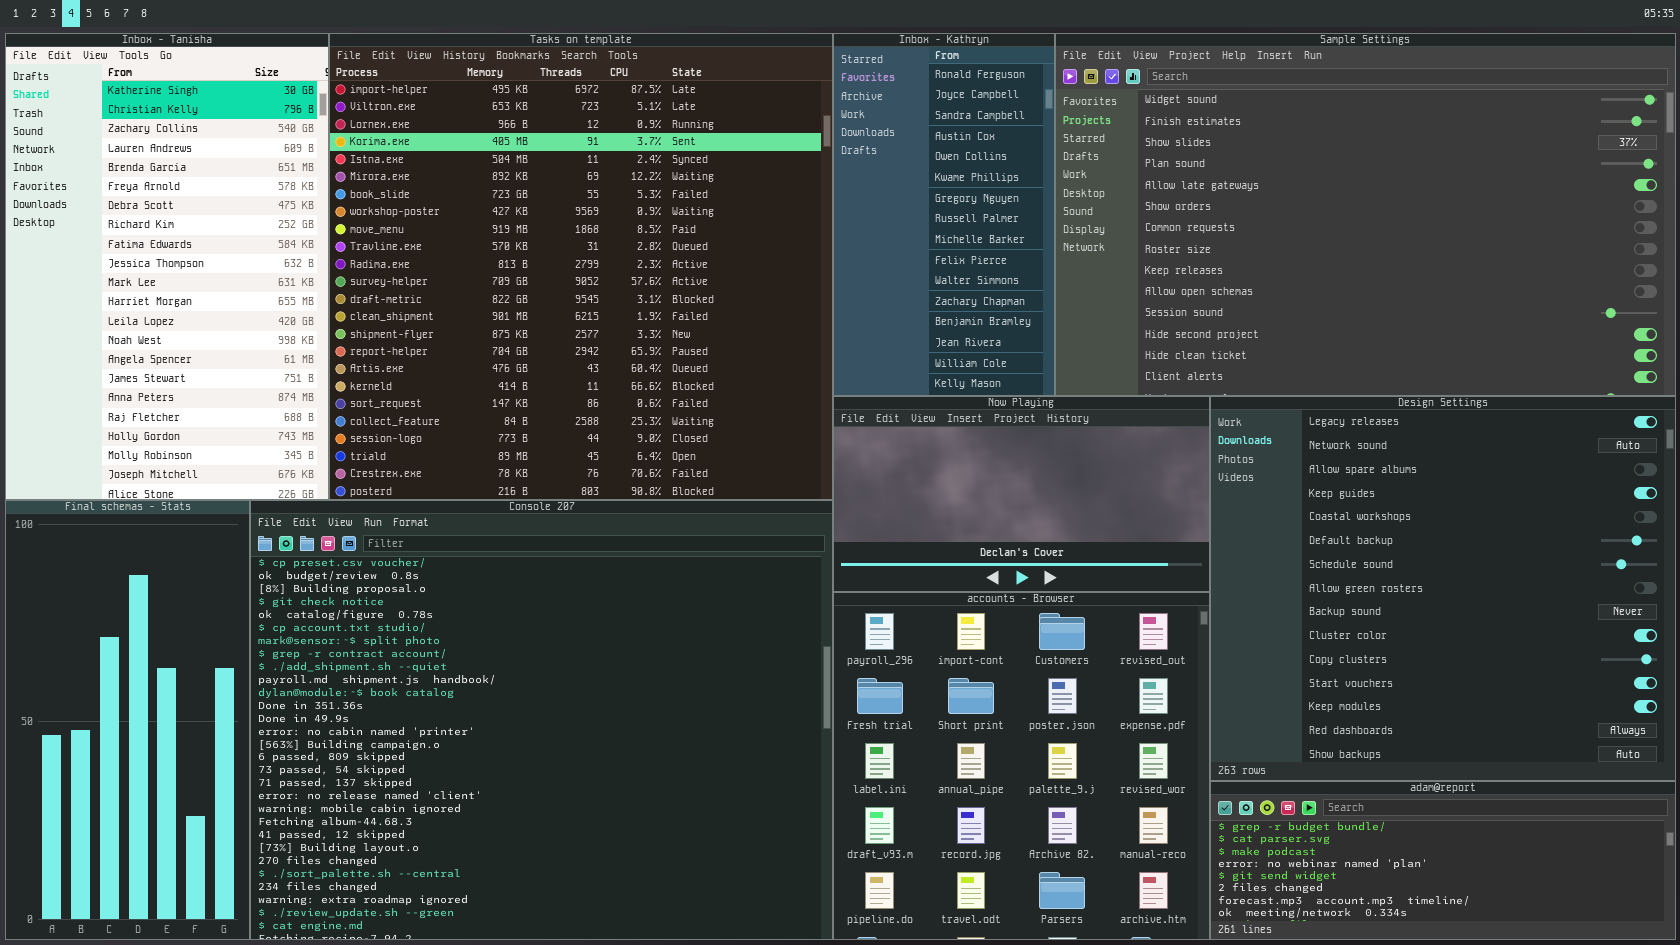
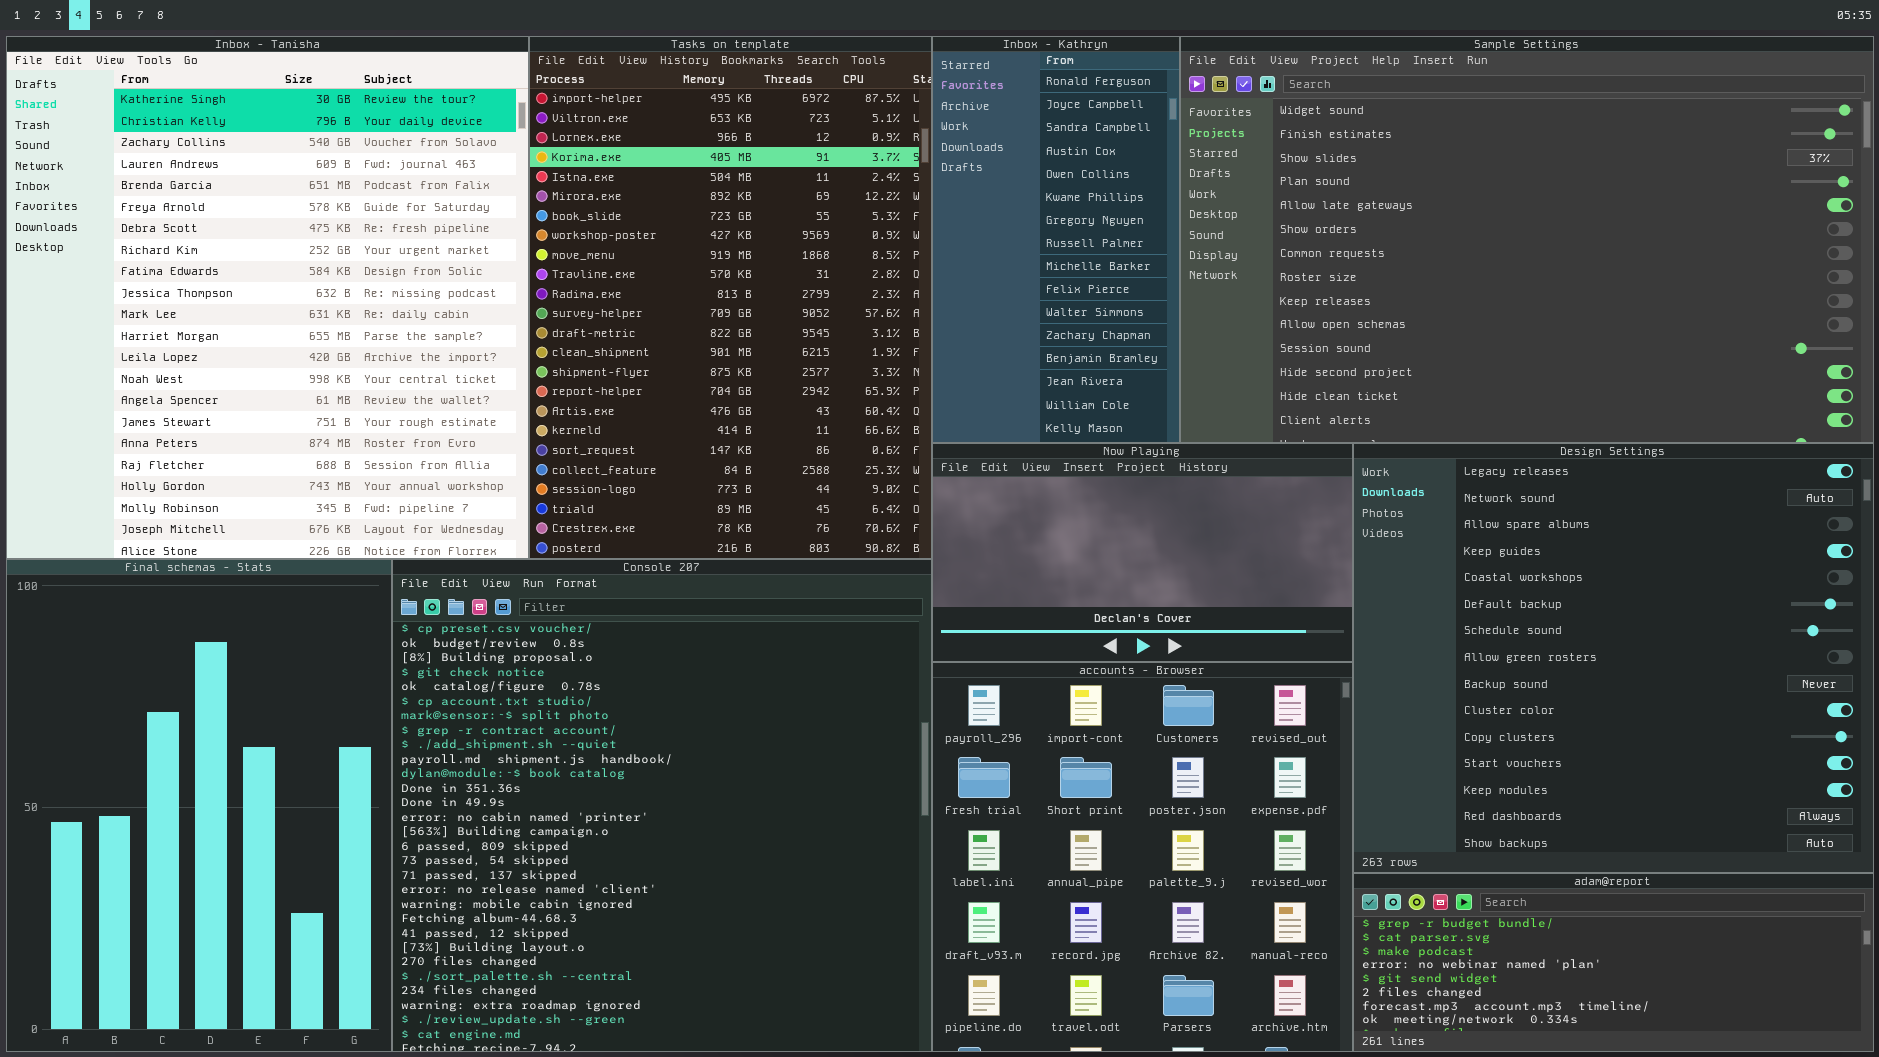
Inbox - Tanisha: [5,33,329,500] -> [6,36,529,559], resized
Tasks on template: [329,33,833,500] -> [529,36,932,559], resized
Final schemas - Stats: [5,500,250,940] -> [6,559,392,1052], resized
Console 207: [250,500,833,940] -> [392,559,932,1052], resized

